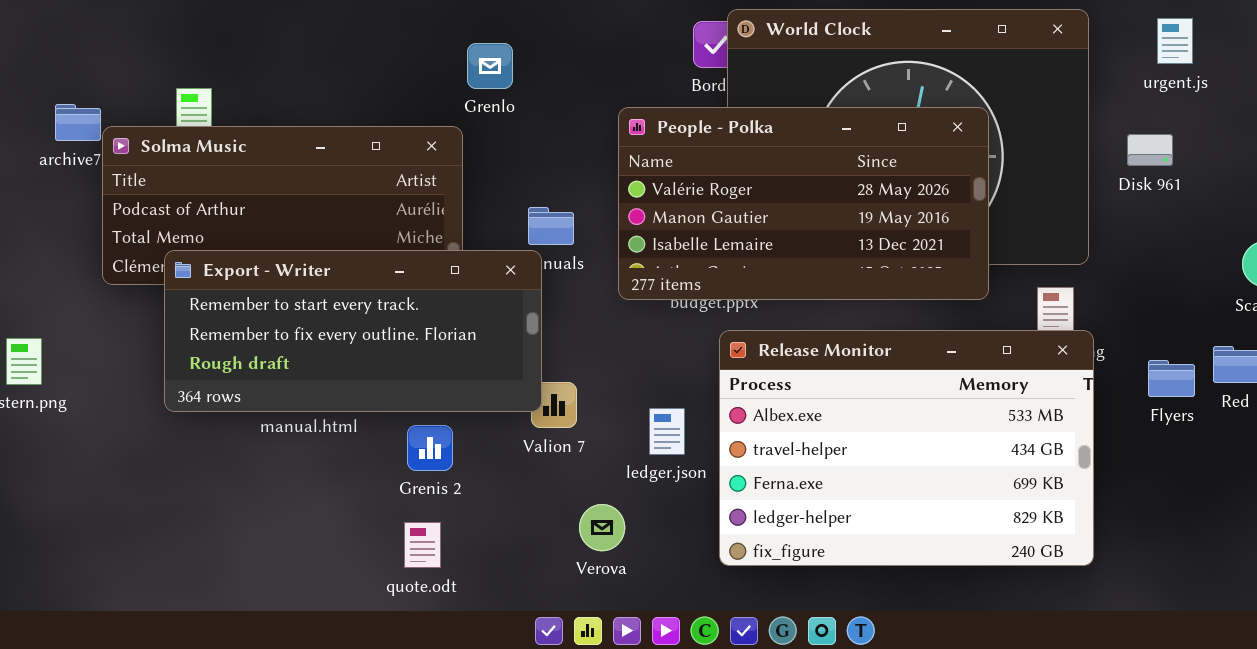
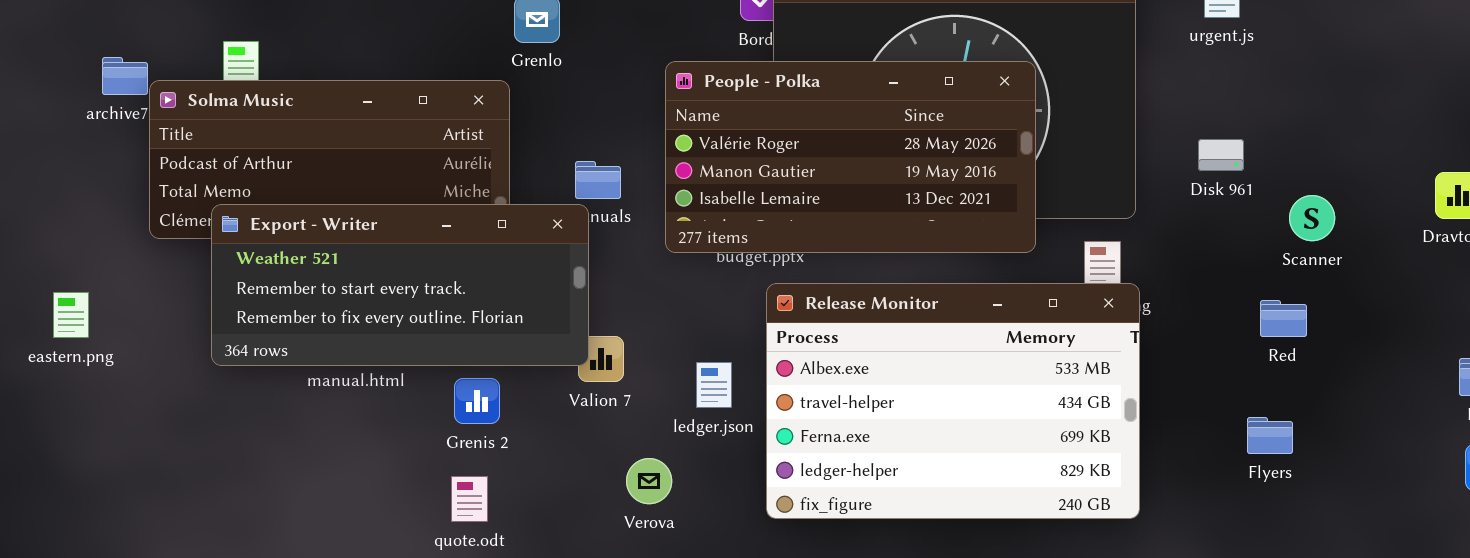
Disk 961: [1127,134,1173,166] -> [1198,139,1244,171], moved
Export - Writer: [164,250,542,412] -> [211,204,589,366], scrolled up 1 row
Flyers: [1148,360,1195,397] -> [1247,417,1293,454], moved

